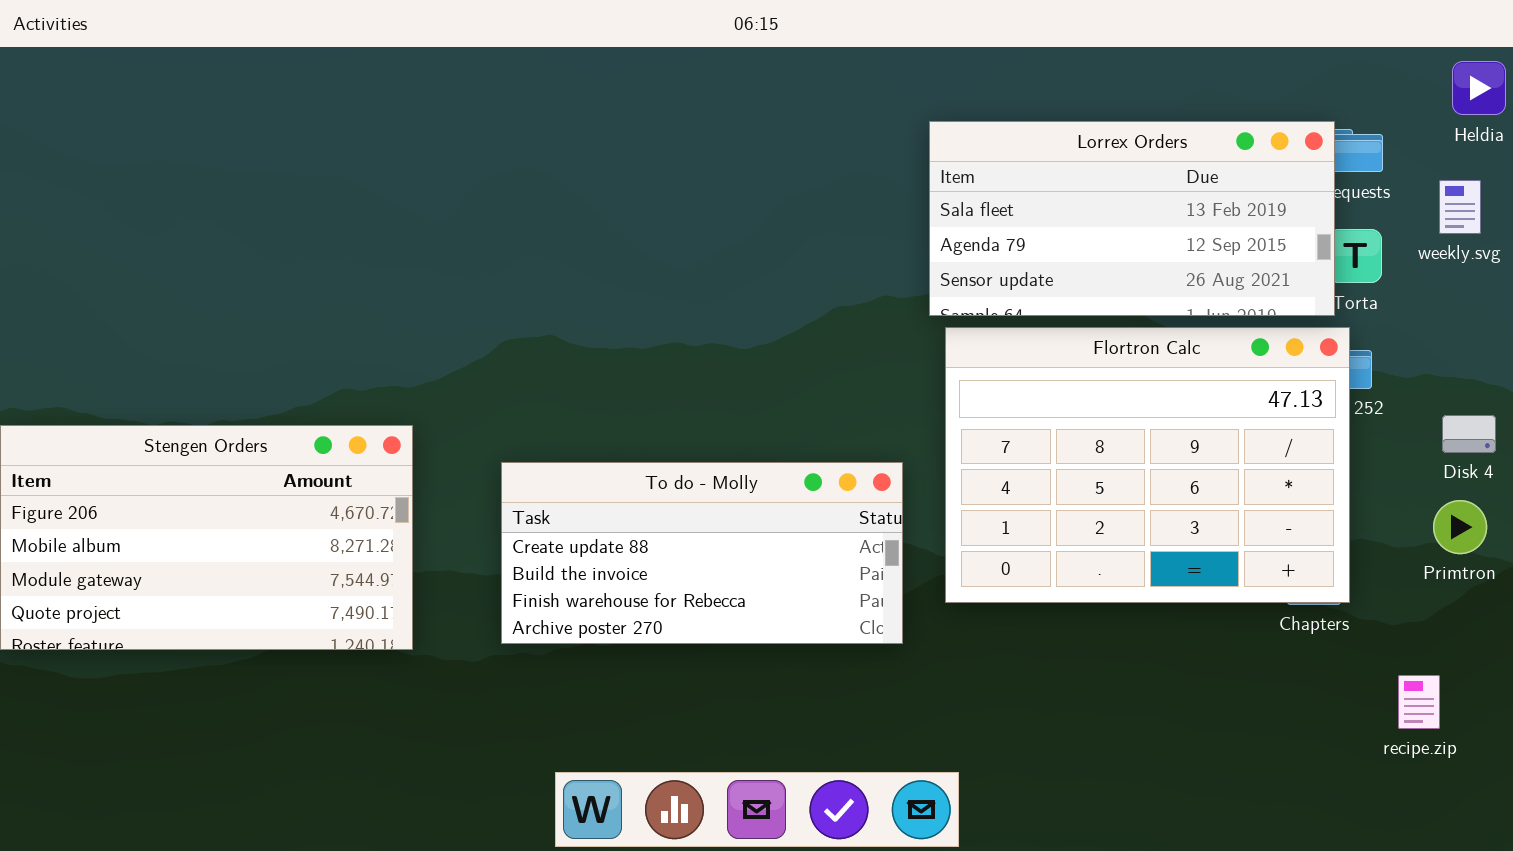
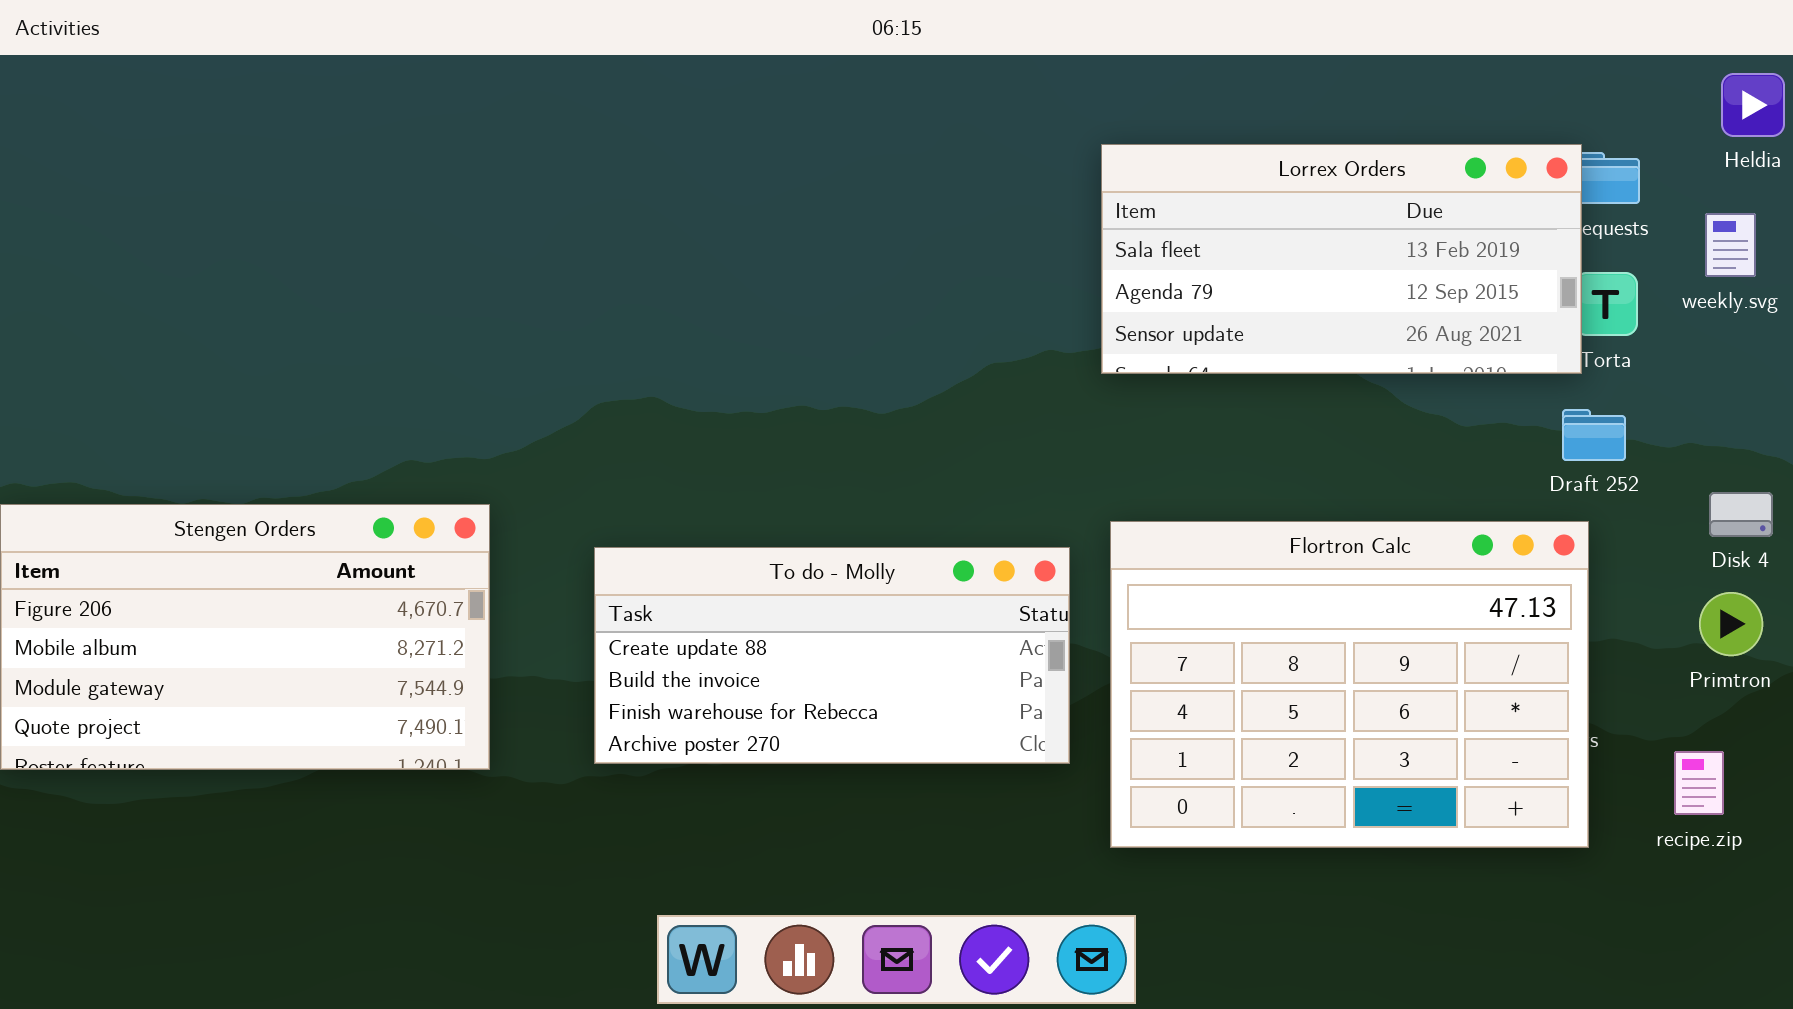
Flortron Calc: [945,327,1350,603] -> [1110,521,1589,848], moved
recipe.zip: [1398,675,1440,729] -> [1674,751,1724,815], moved

